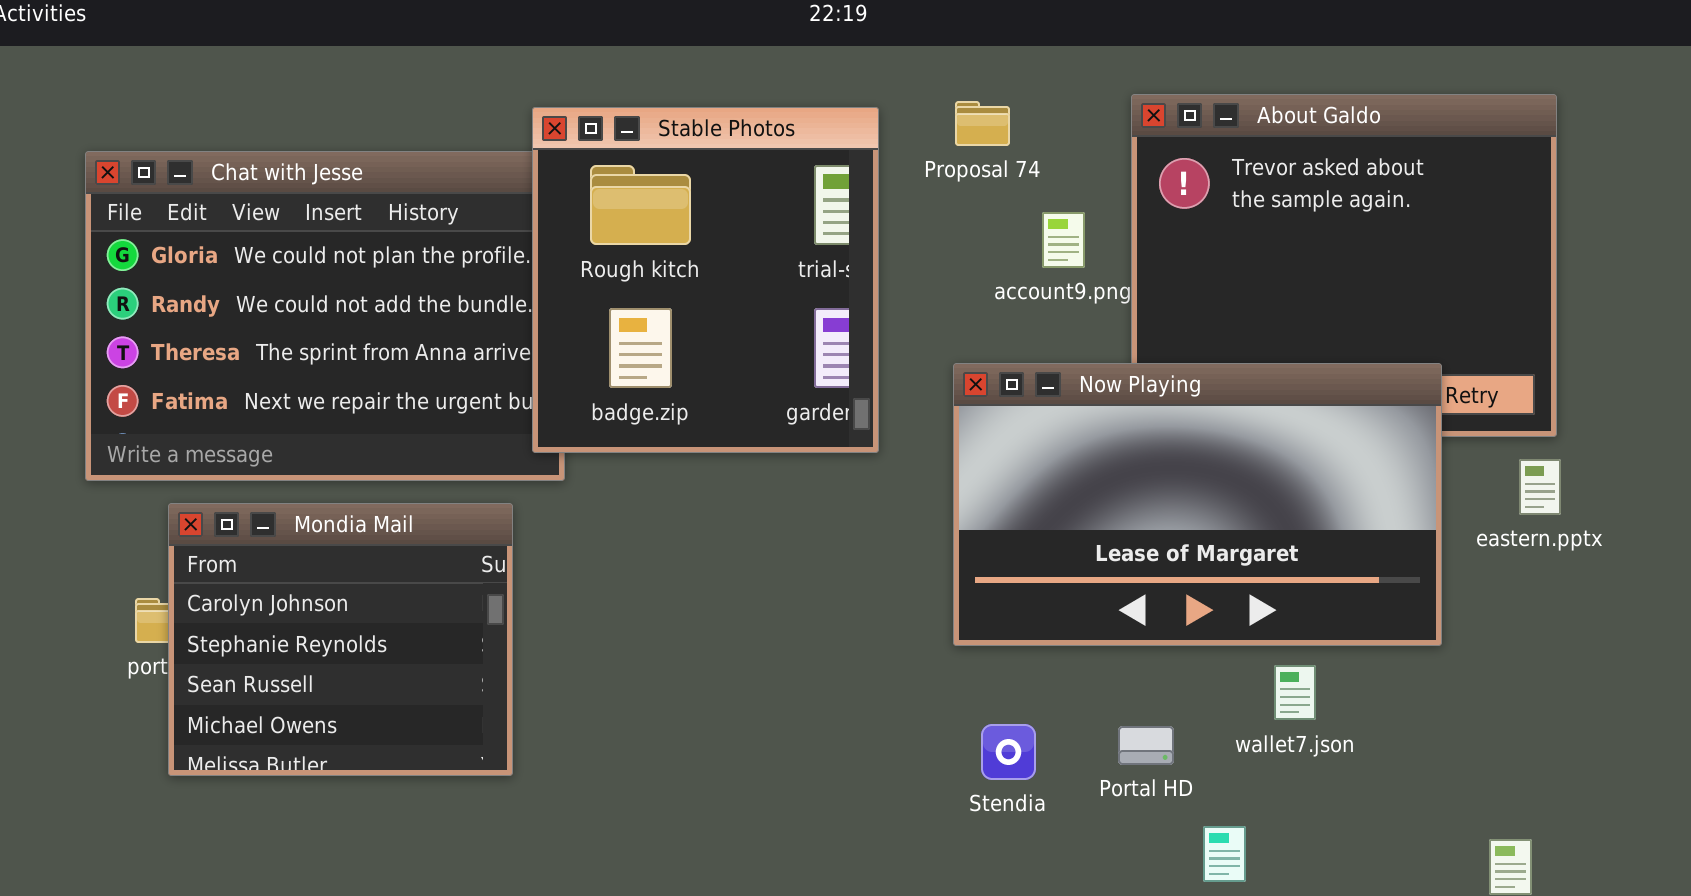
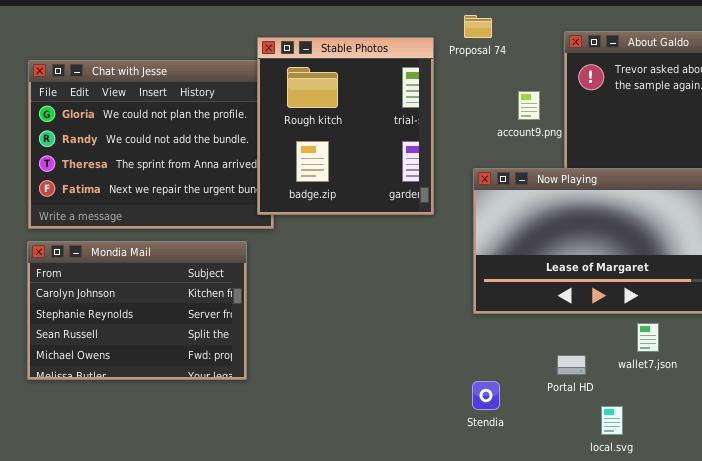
Proposal 74: [955,101,1010,146] -> [464,15,492,38], moved
Mondia Mail: [168,503,513,776] -> [27,241,247,380], resized
Stendia: [981,724,1036,780] -> [472,381,500,410], moved

